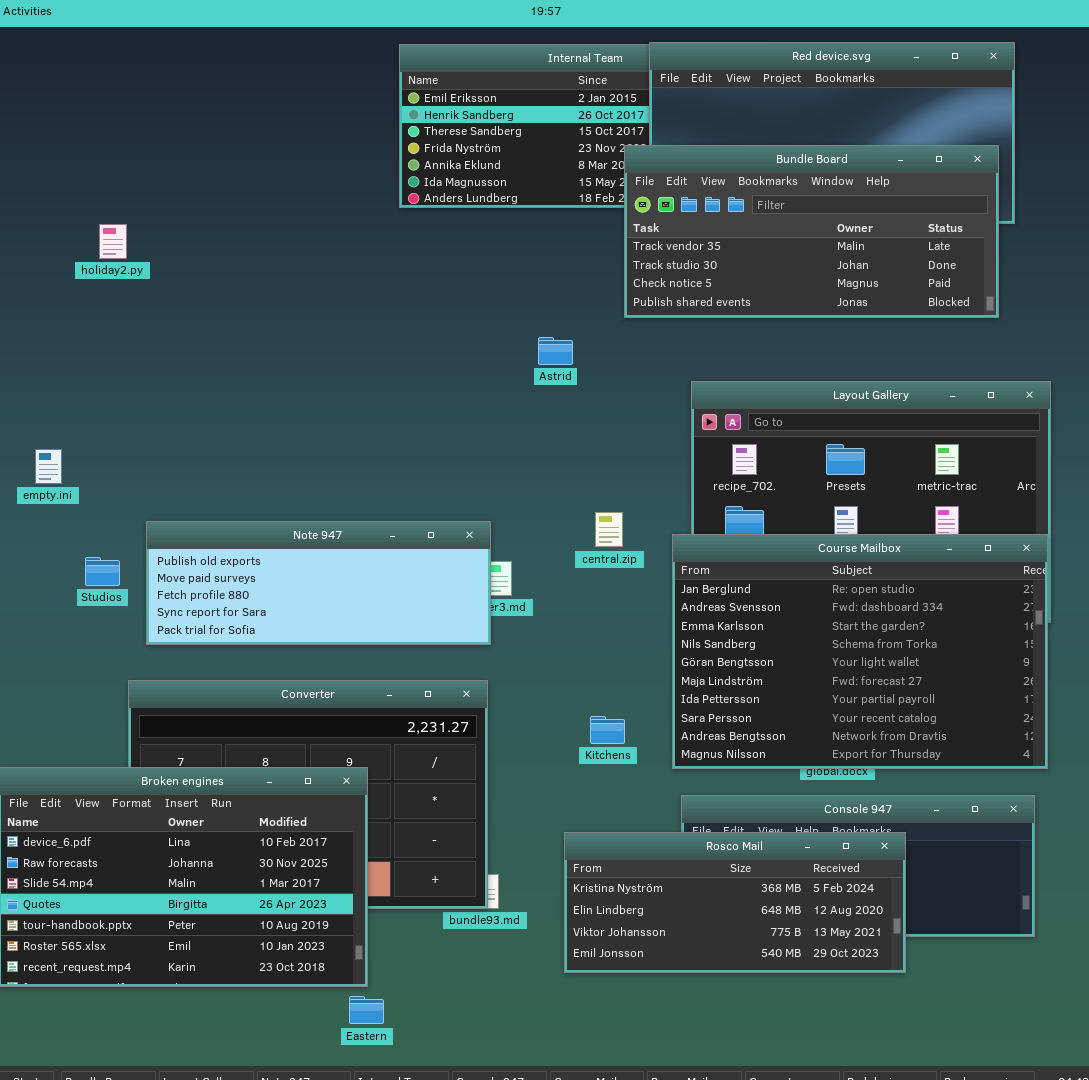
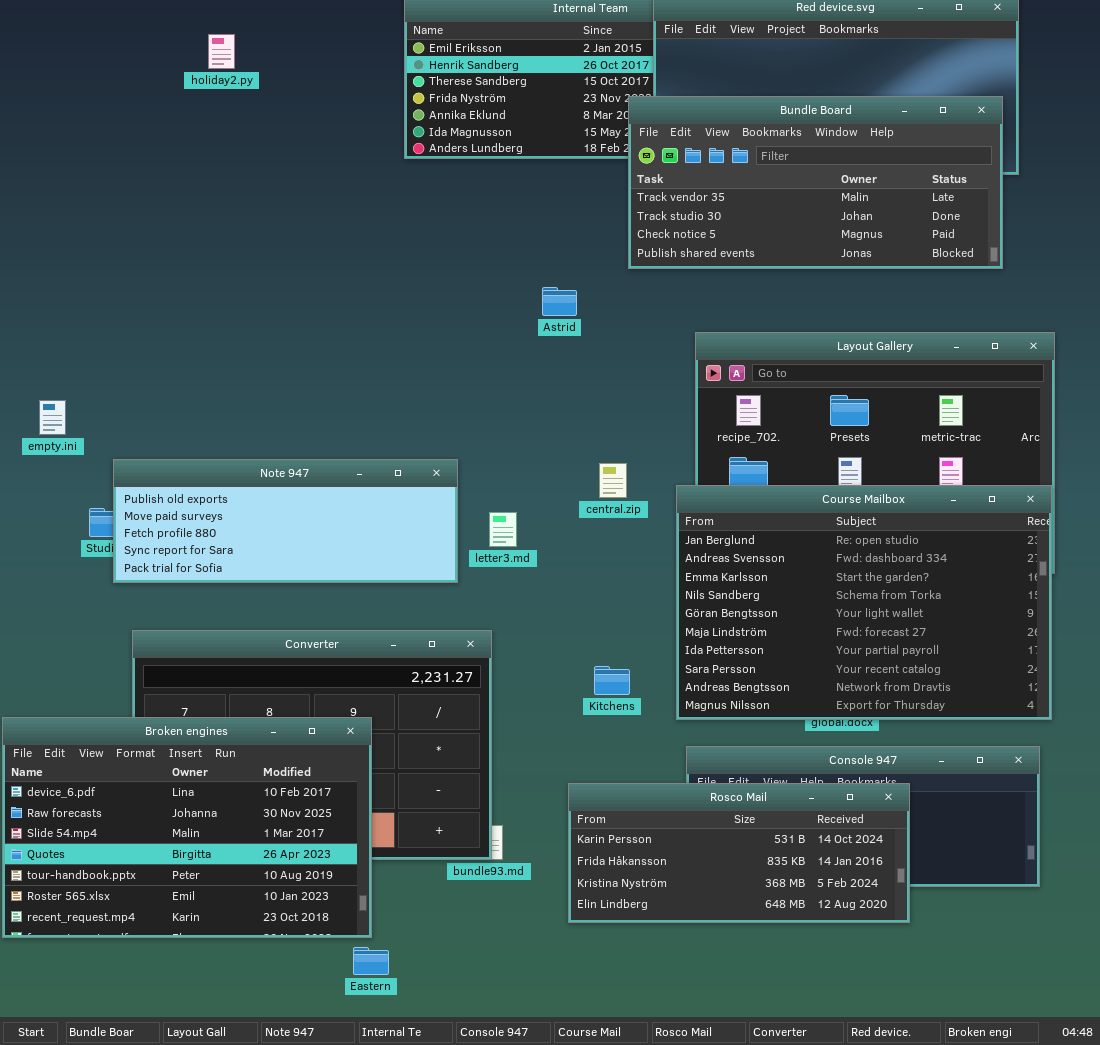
holiday2.py: [99,224,127,259] -> [208,34,235,69], moved
Note 947: [146,521,491,645] -> [113,459,458,583], moved
Rosco Mail: [564,832,906,973] -> [568,783,910,923], scrolled up 2 rows

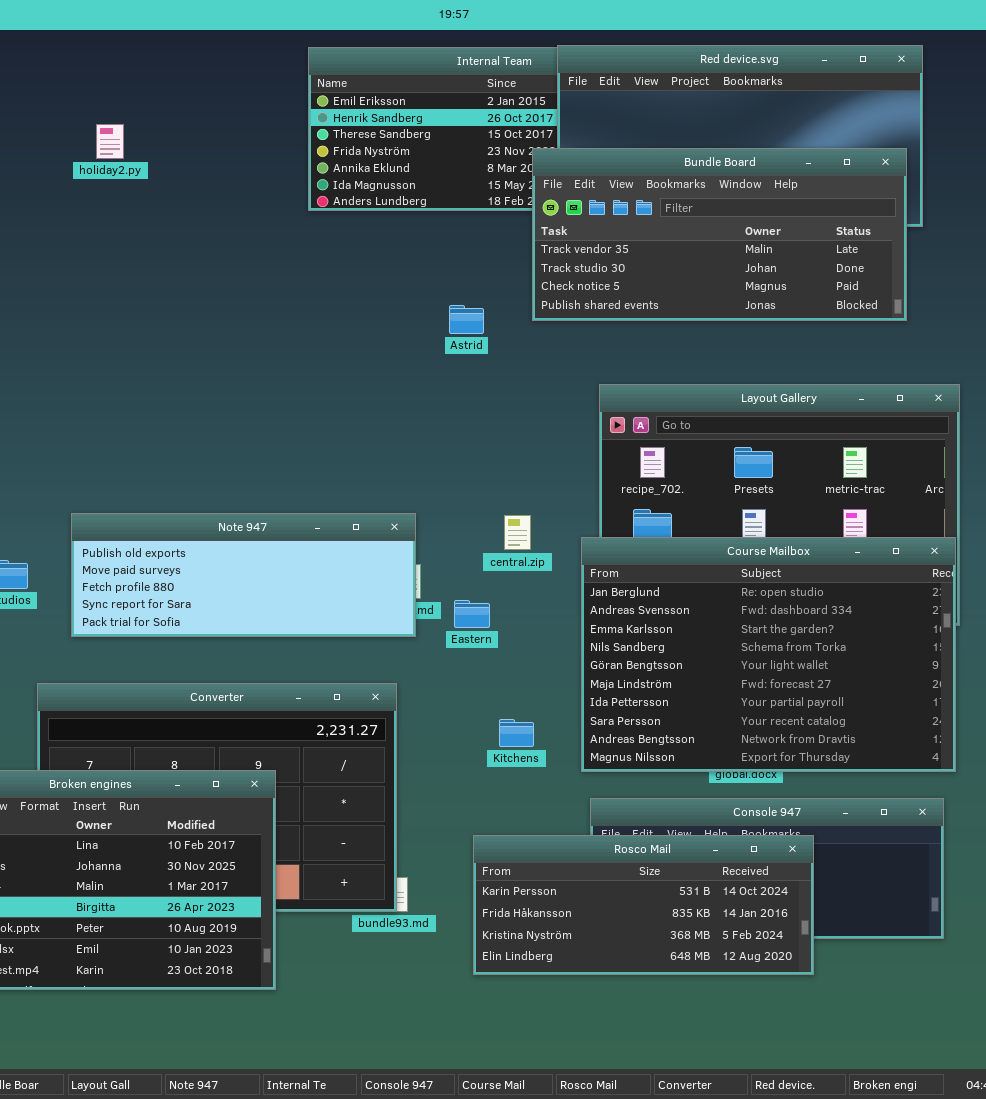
holiday2.py: [208,34,235,69] -> [96,124,124,159], moved
Astrid: [542,287,577,316] -> [449,305,484,334], moved
Note 947: [113,459,458,583] -> [71,513,416,637], moved
Eastern: [353,947,389,975] -> [454,600,490,628], moved

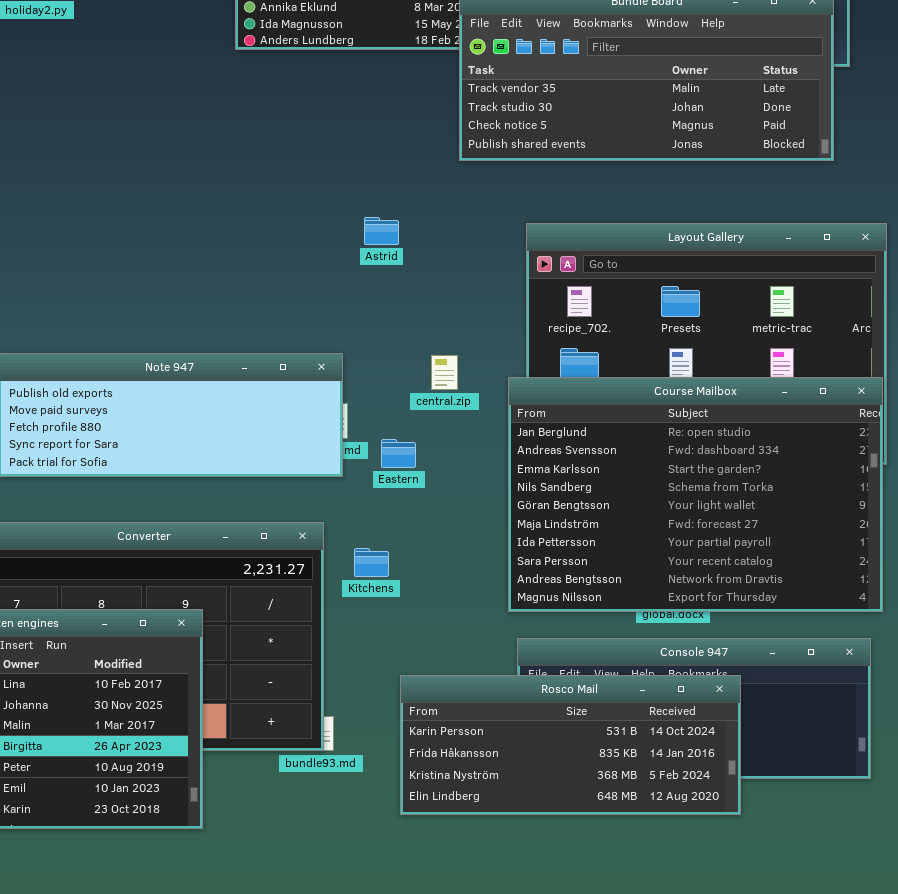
Astrid: [449,305,484,334] -> [364,217,399,245], moved
Kitchens: [499,719,534,747] -> [354,548,389,577], moved

